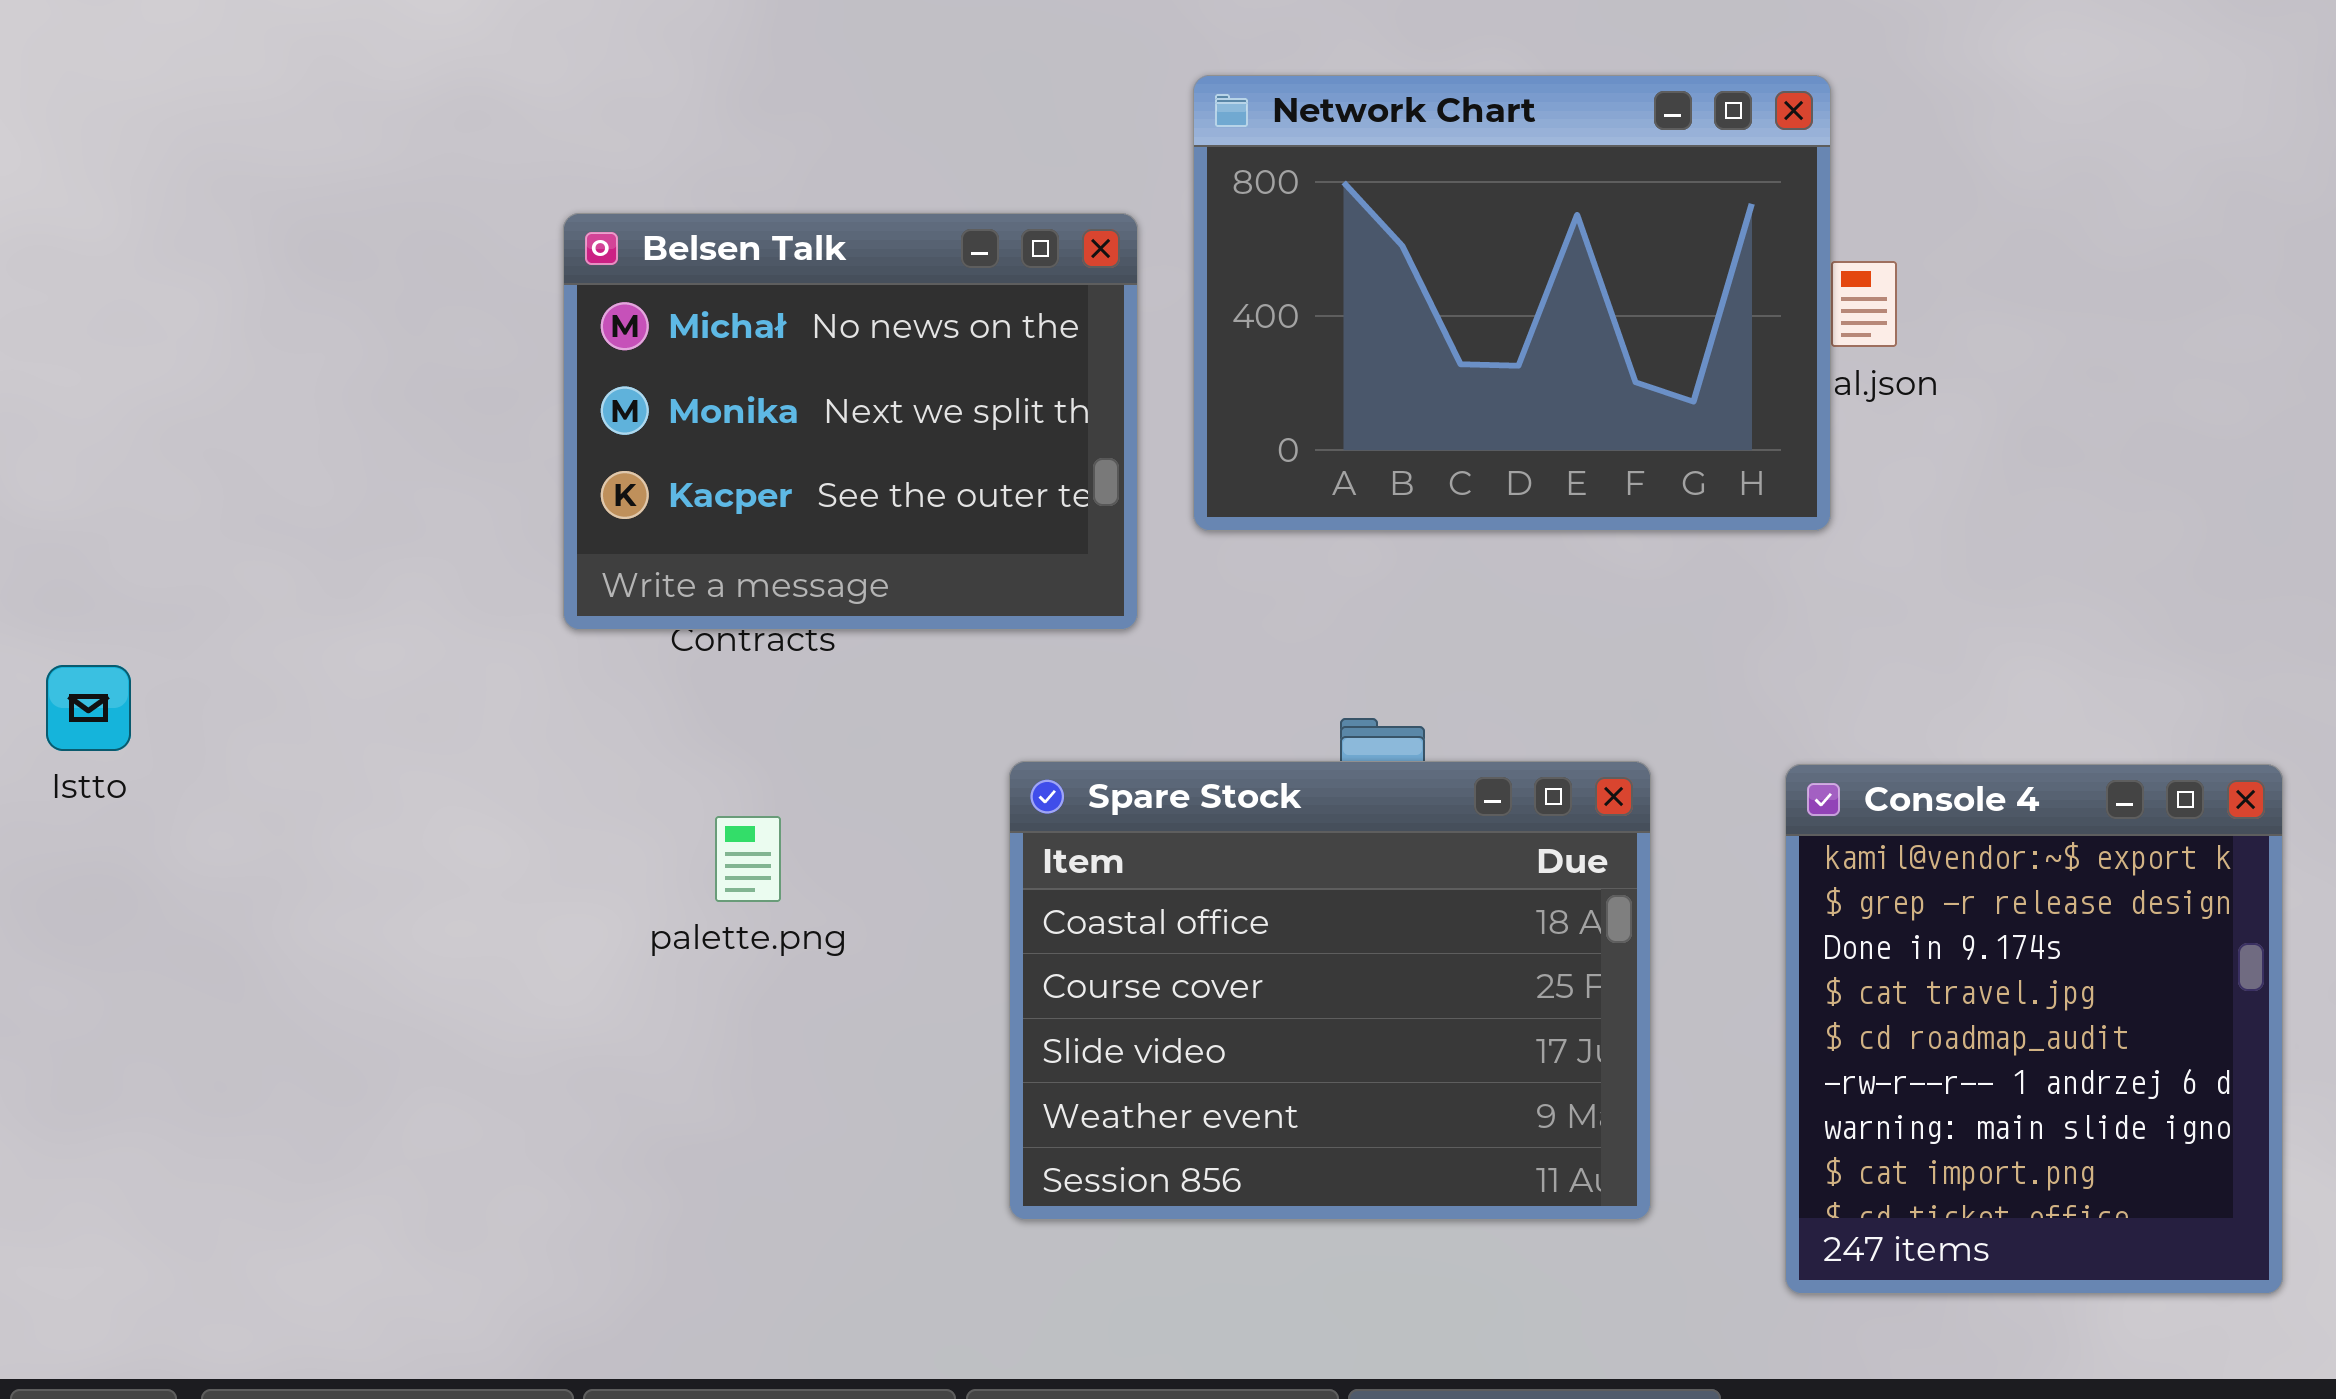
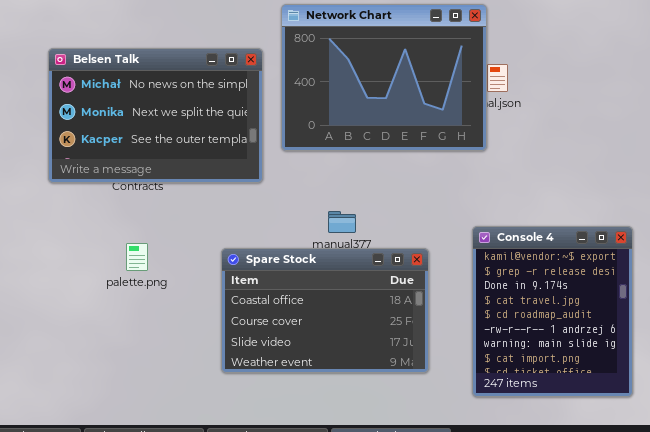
Belsen Talk: [563,213,1138,630] -> [48,48,263,183], resized
Spare Stock: [1009,761,1651,1220] -> [221,248,429,373], resized

